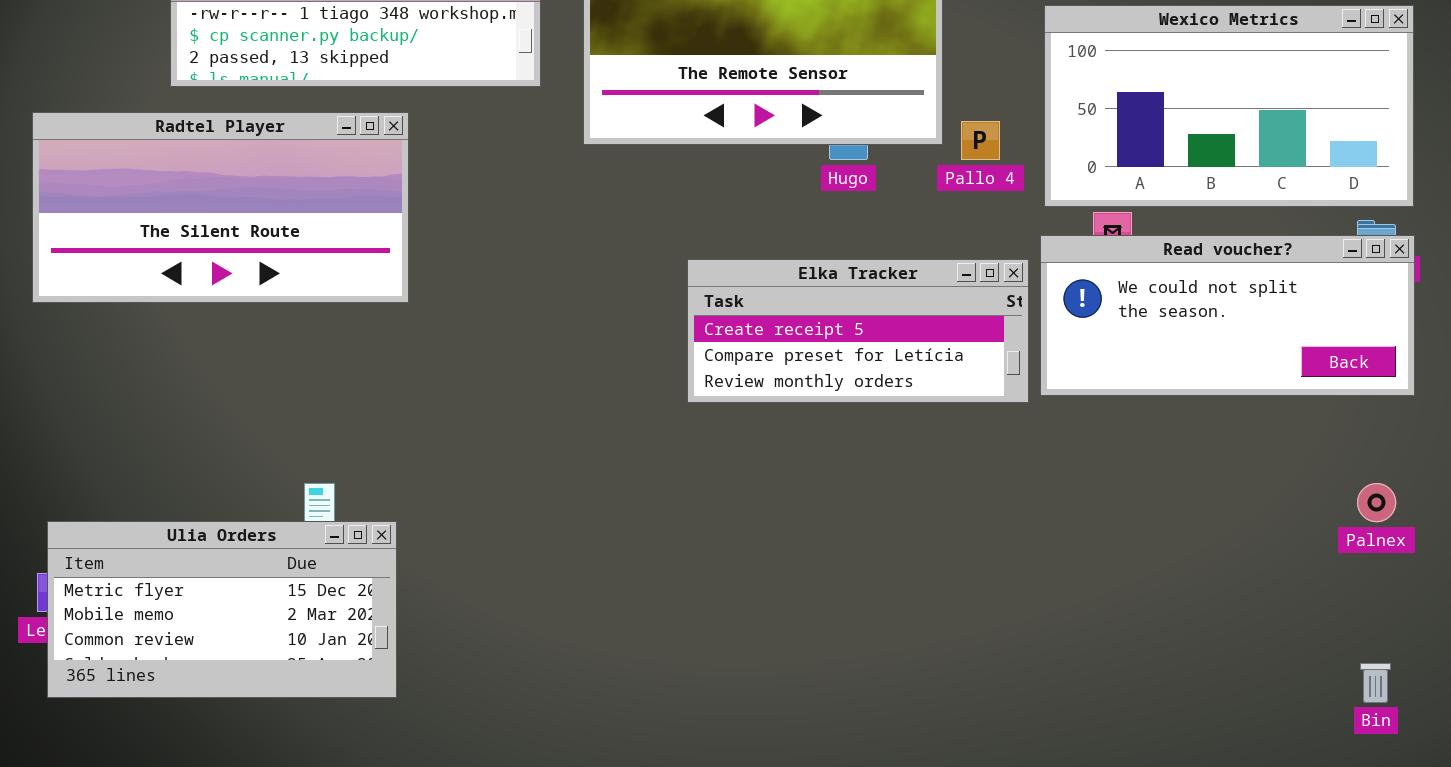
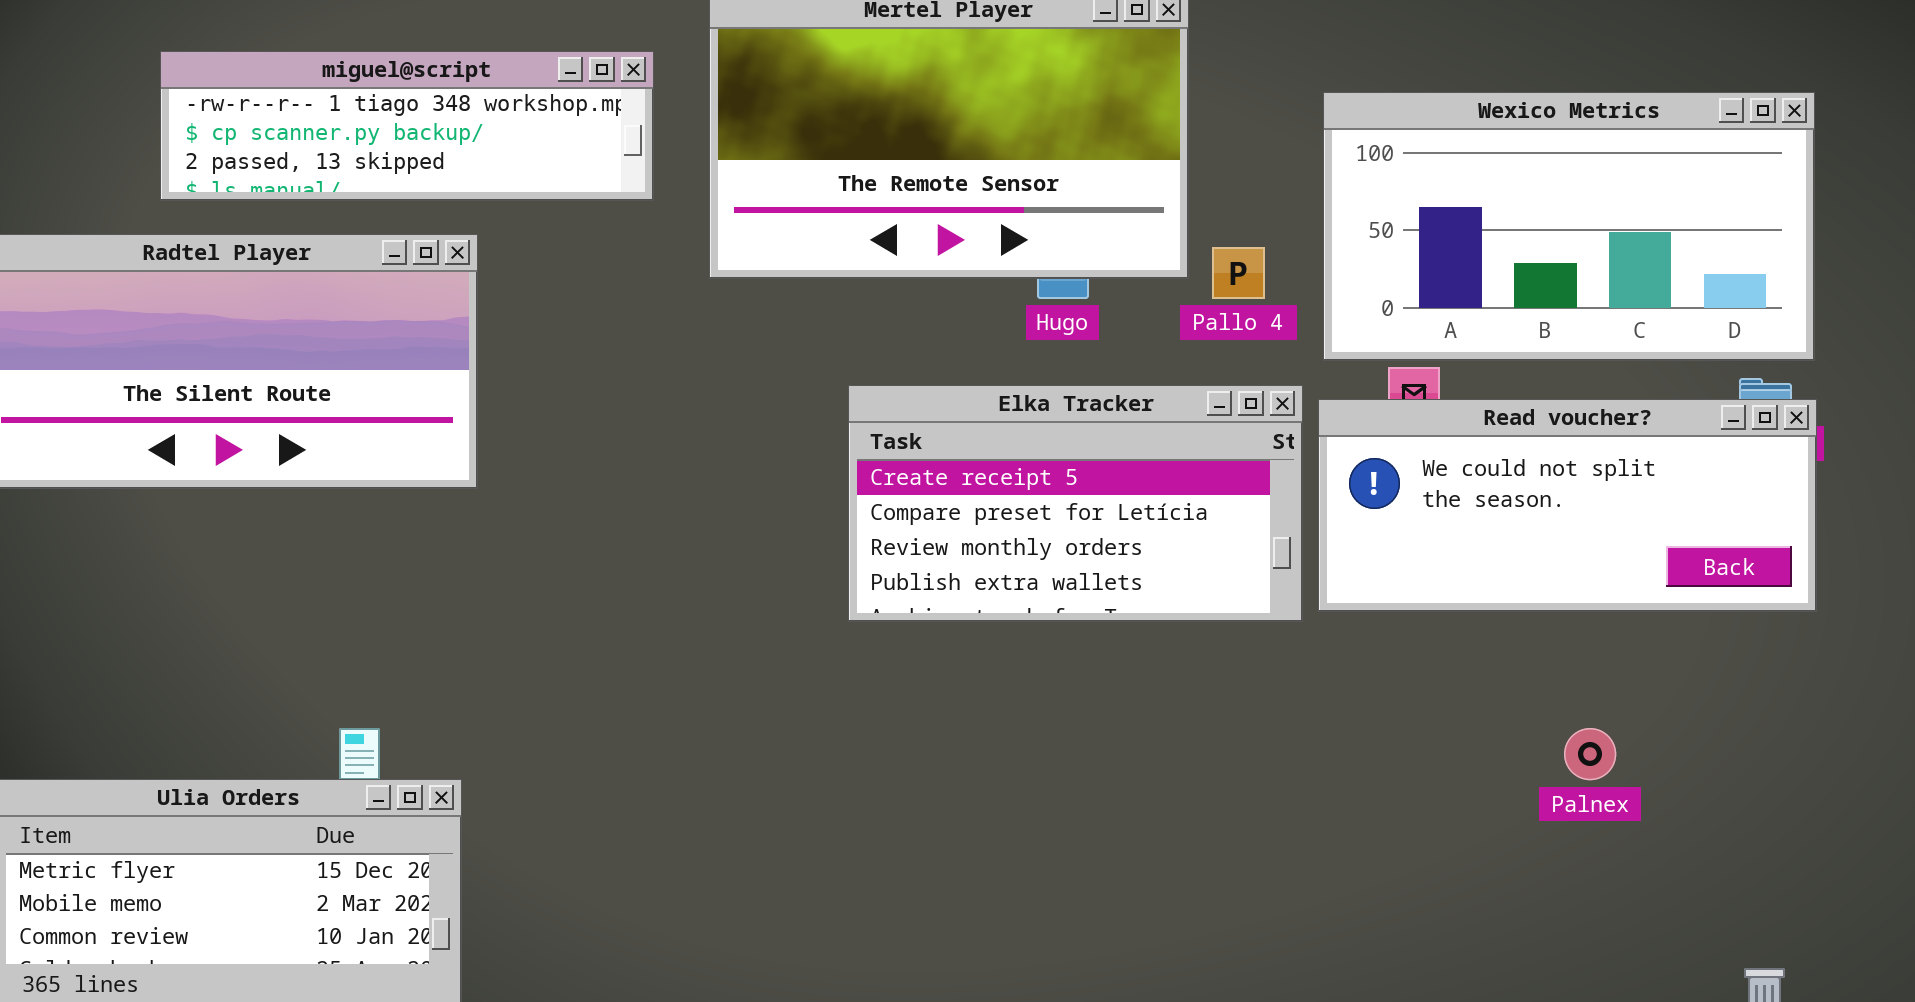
Elka Tracker: [687,259,1029,403] -> [848,385,1303,622], resized
Palnex: [1357,483,1396,522] -> [1564,728,1616,780], moved

